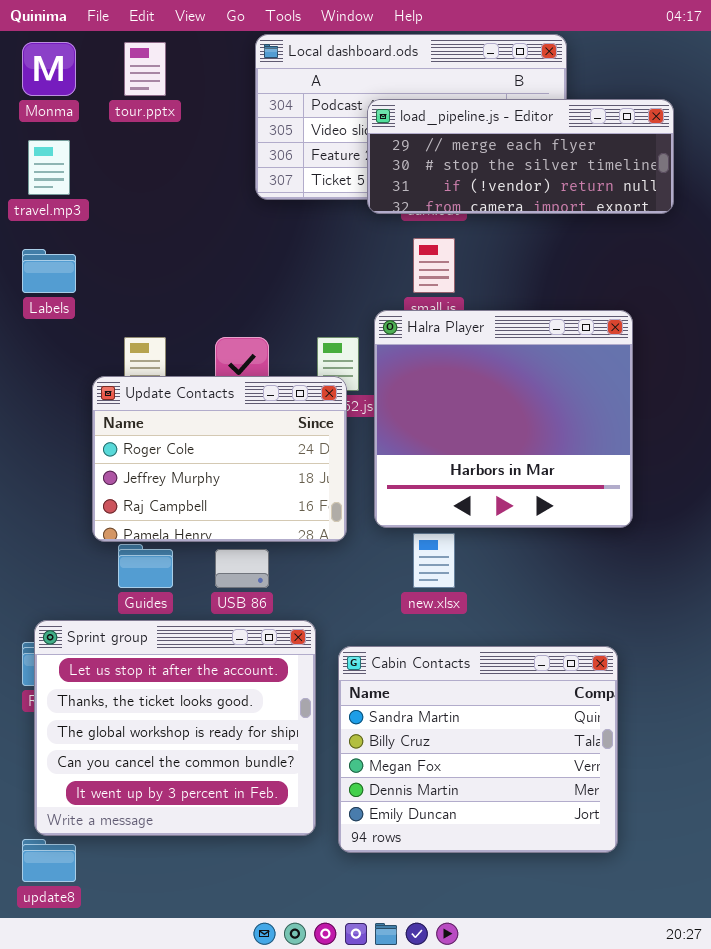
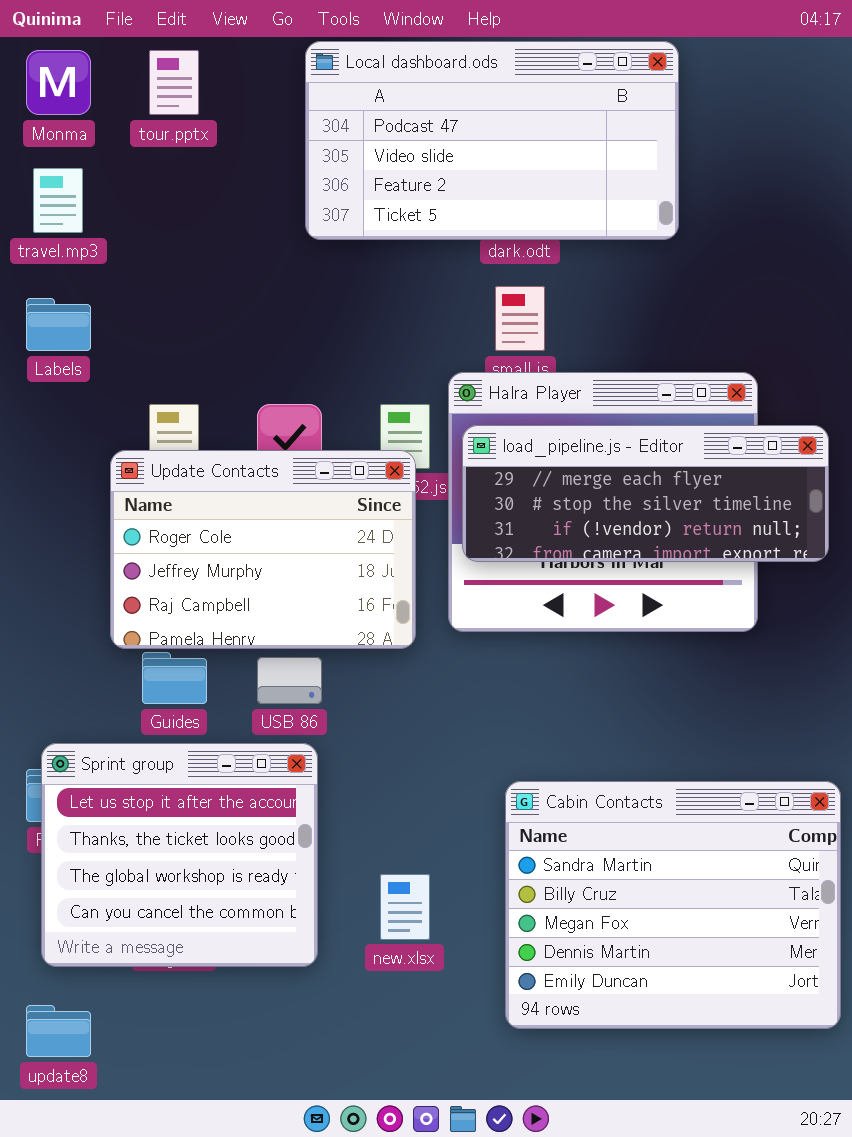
load_pipeline.js - Editor: [367,99,674,214] -> [462,425,829,562], moved
new.xlsx: [413,533,455,588] -> [380,874,430,940], moved
Sprint group: [34,620,316,836] -> [41,743,318,967], resized
Cabin Contacts: [338,646,618,853] -> [505,781,841,1029], moved

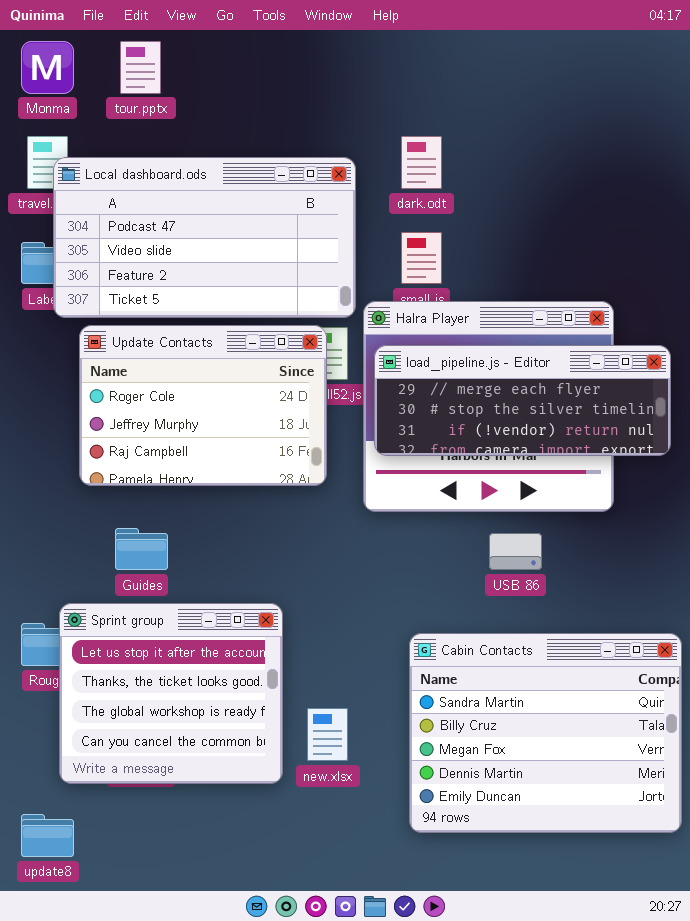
Local dashboard.ods: [305,41,679,240] -> [53,157,356,318], moved
Update Contacts: [110,450,416,649] -> [79,325,327,486], moved
USB 86: [257,657,322,704] -> [489,533,542,570], moved
Sprint group: [41,743,318,967] -> [59,603,283,784], moved

